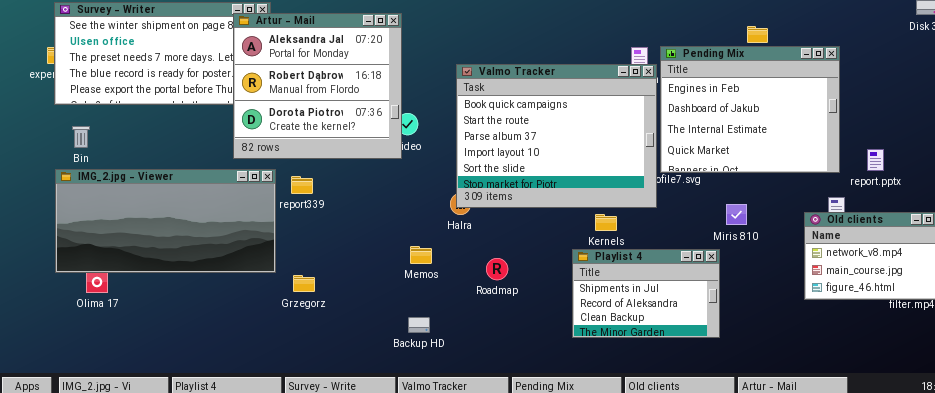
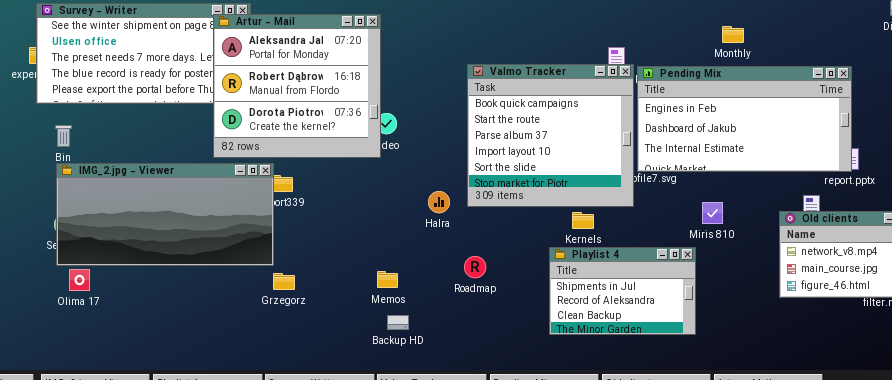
Pending Mix: [660,46,840,173] -> [637,66,852,172], resized
Valmo Tracker: [456,64,657,208] -> [467,64,634,207], resized
IMG_2.jpg - Viewer: [55,169,276,273] -> [56,163,274,266], moved
Memos: [410,246,432,264] -> [377,271,398,288], moved

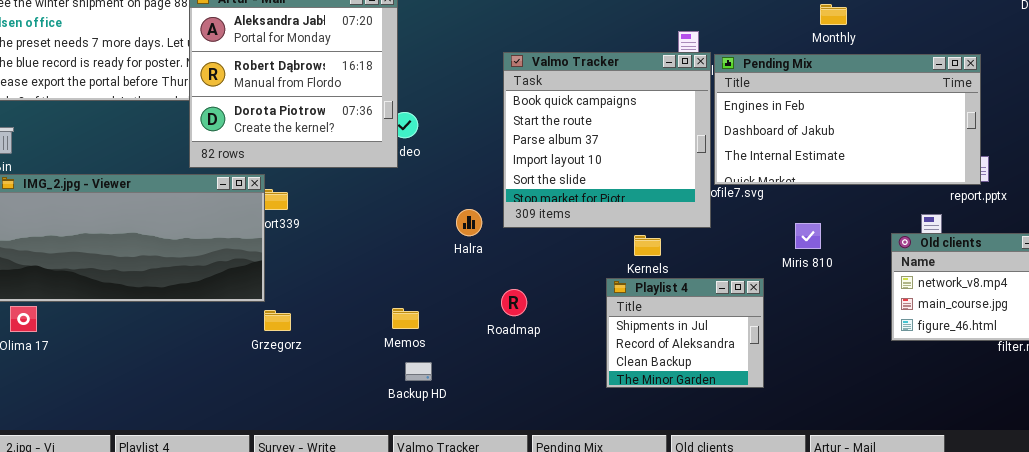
Playlist 4: [549,247,696,335] -> [606,278,764,388], resized

